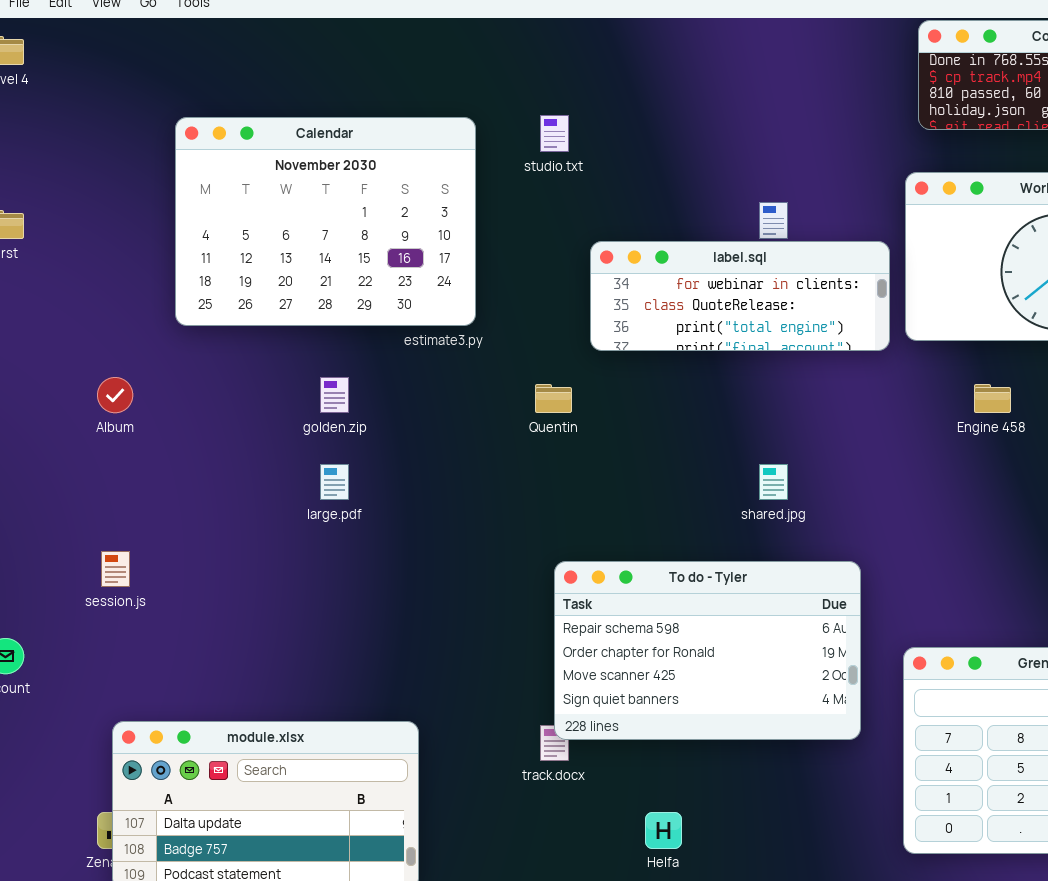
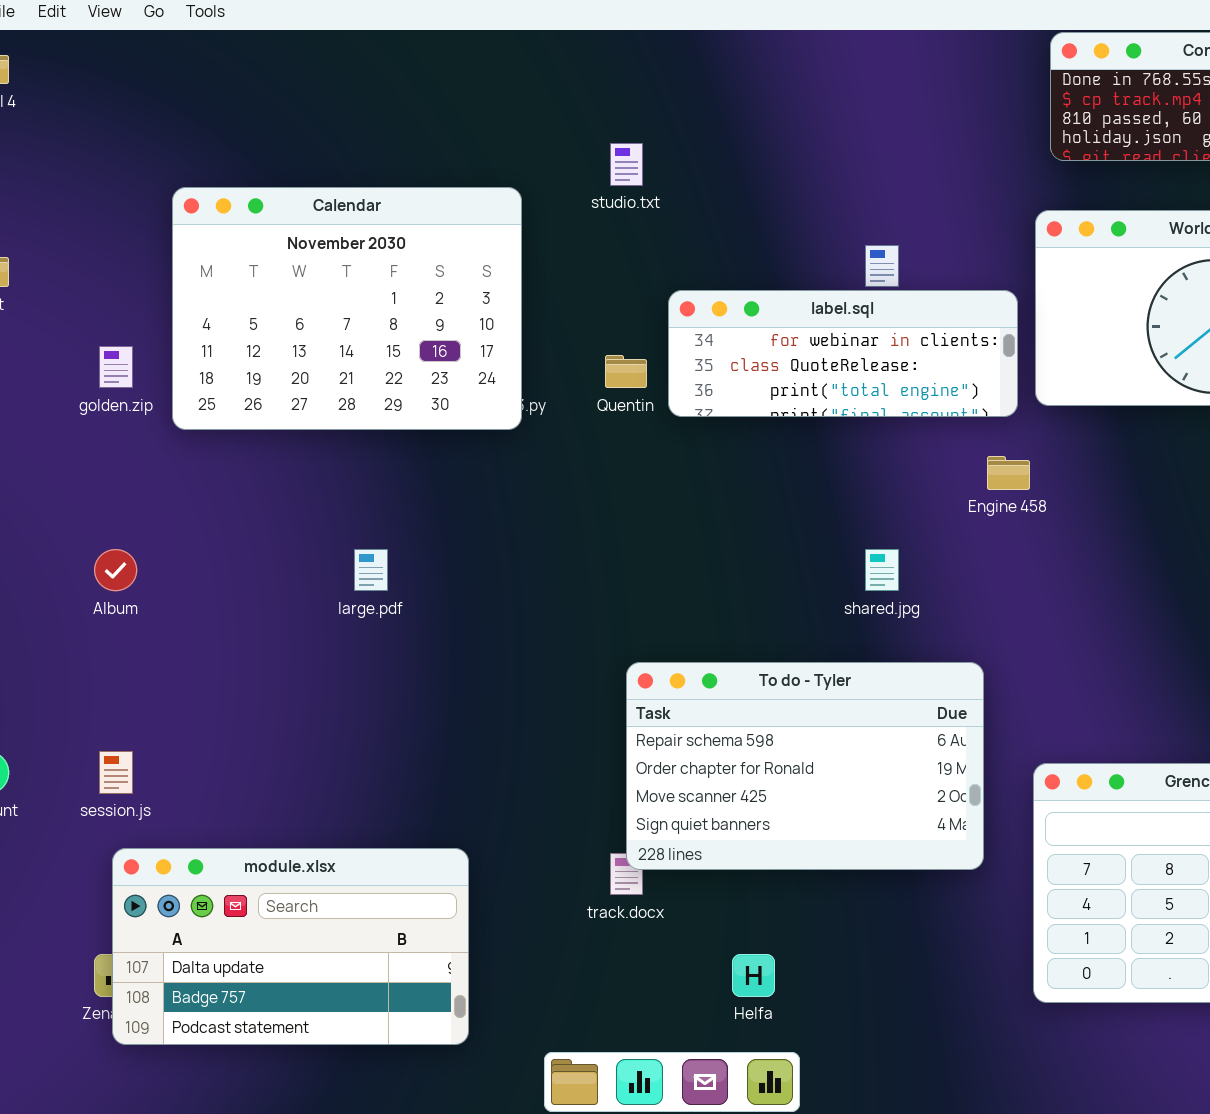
Calendar: [175,117,476,326] -> [172,187,522,430], moved
Album: [97,377,133,413] -> [94,549,137,591], moved
golden.zip: [320,377,349,413] -> [99,346,133,388], moved
Quentin: [535,384,572,413] -> [605,355,647,388], moved
Engine 458: [974,384,1011,413] -> [987,456,1030,490], moved
session.js: [101,551,130,587] -> [99,751,133,794], moved

